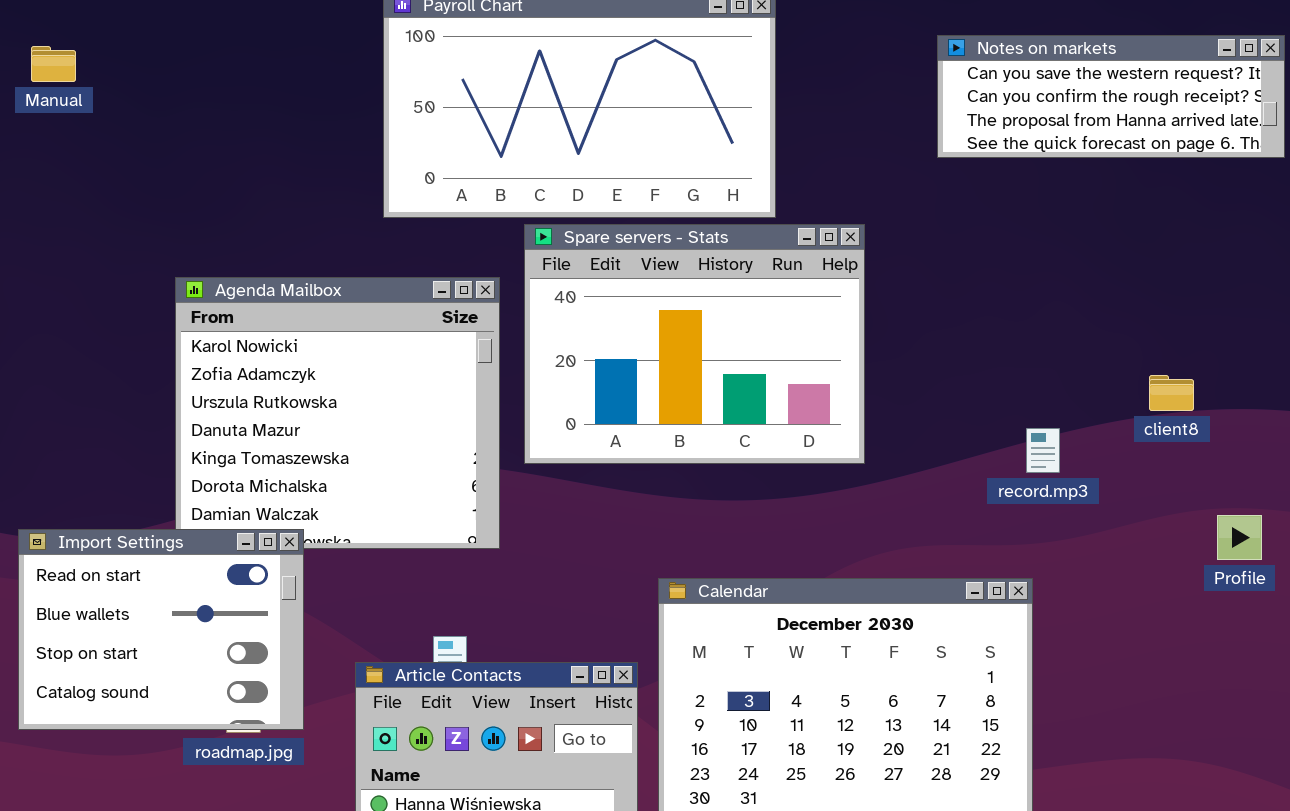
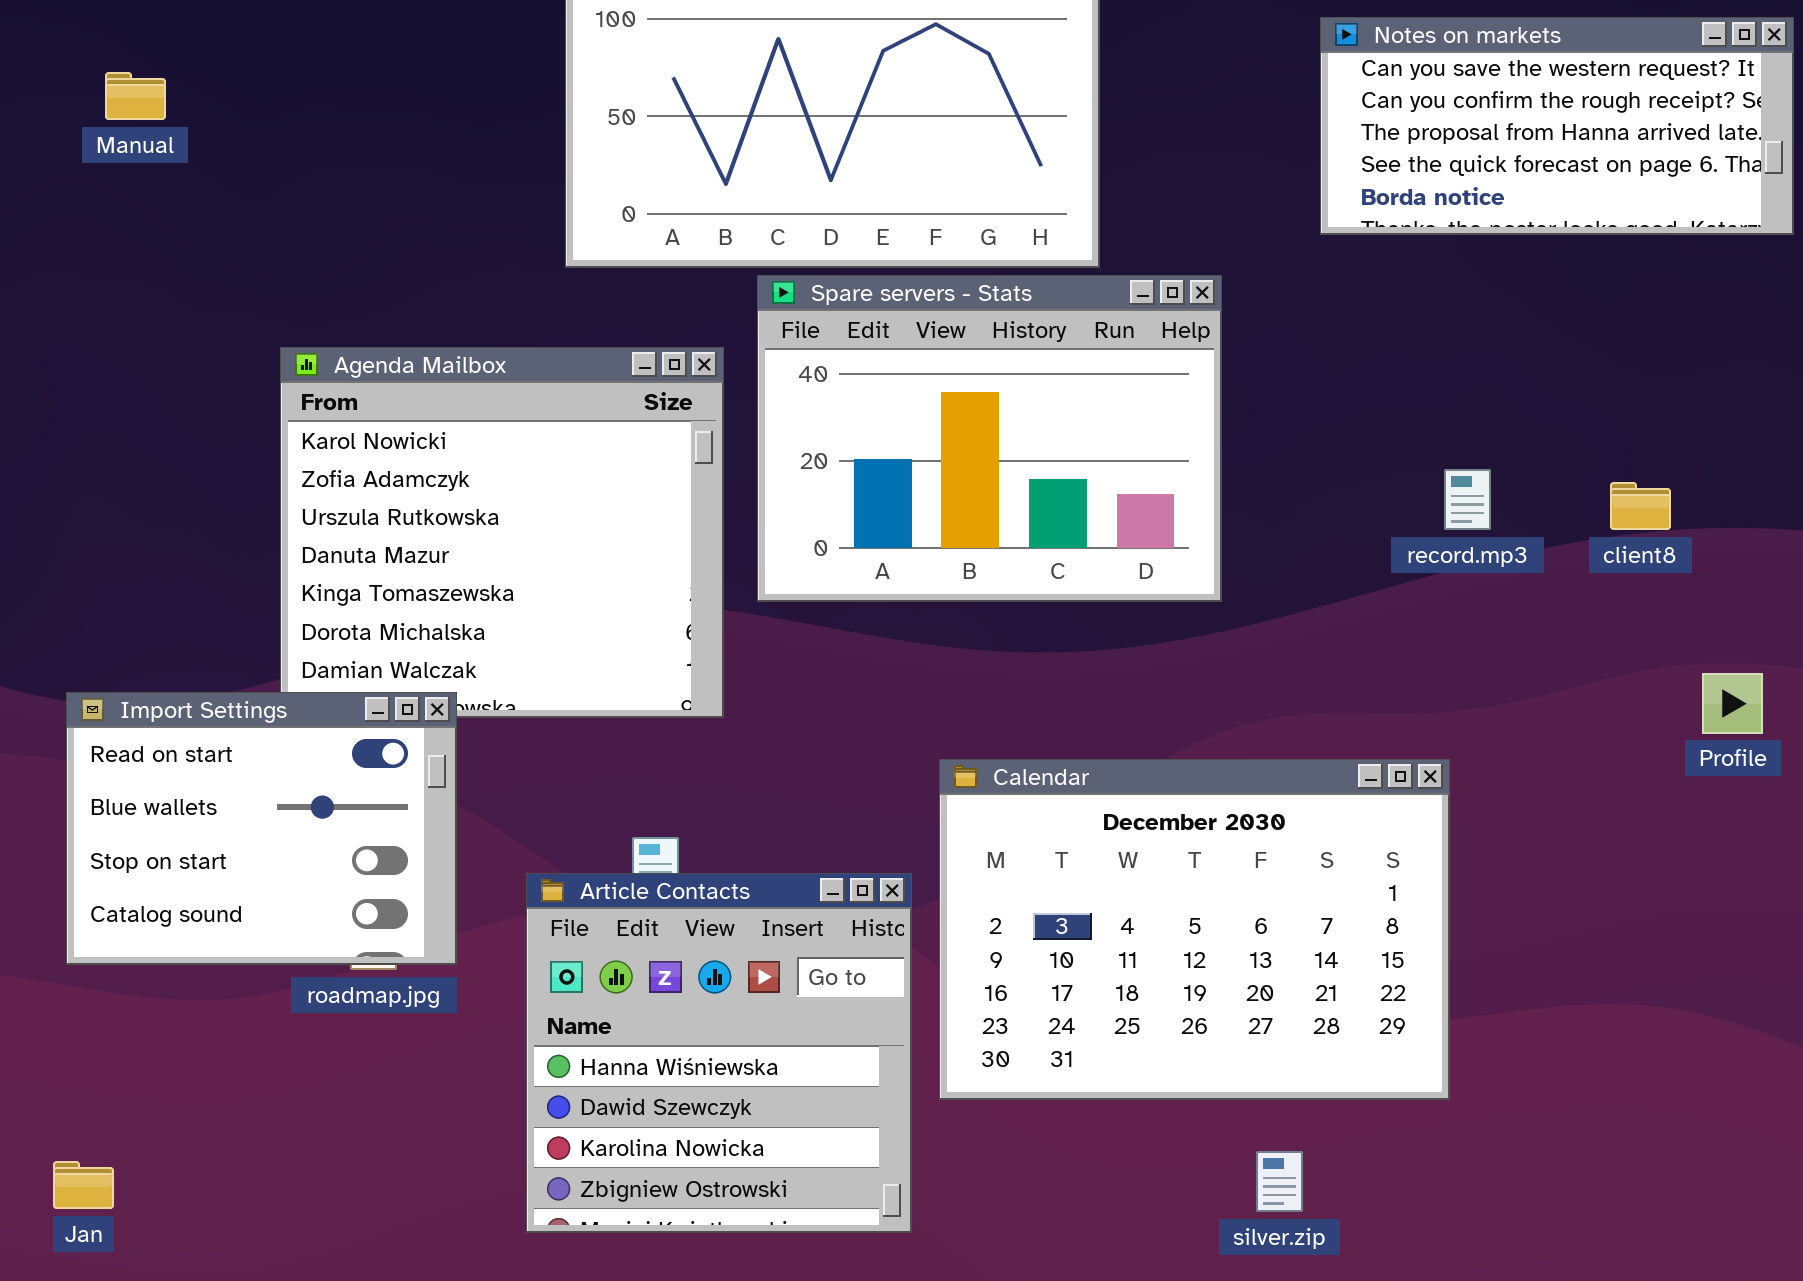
Notes on markets: [937,35,1285,158] -> [1320,17,1794,235], resized
Manual: [31,46,76,82] -> [105,72,166,120], moved
record.mp3: [1026,428,1060,473] -> [1444,469,1491,530], moved

